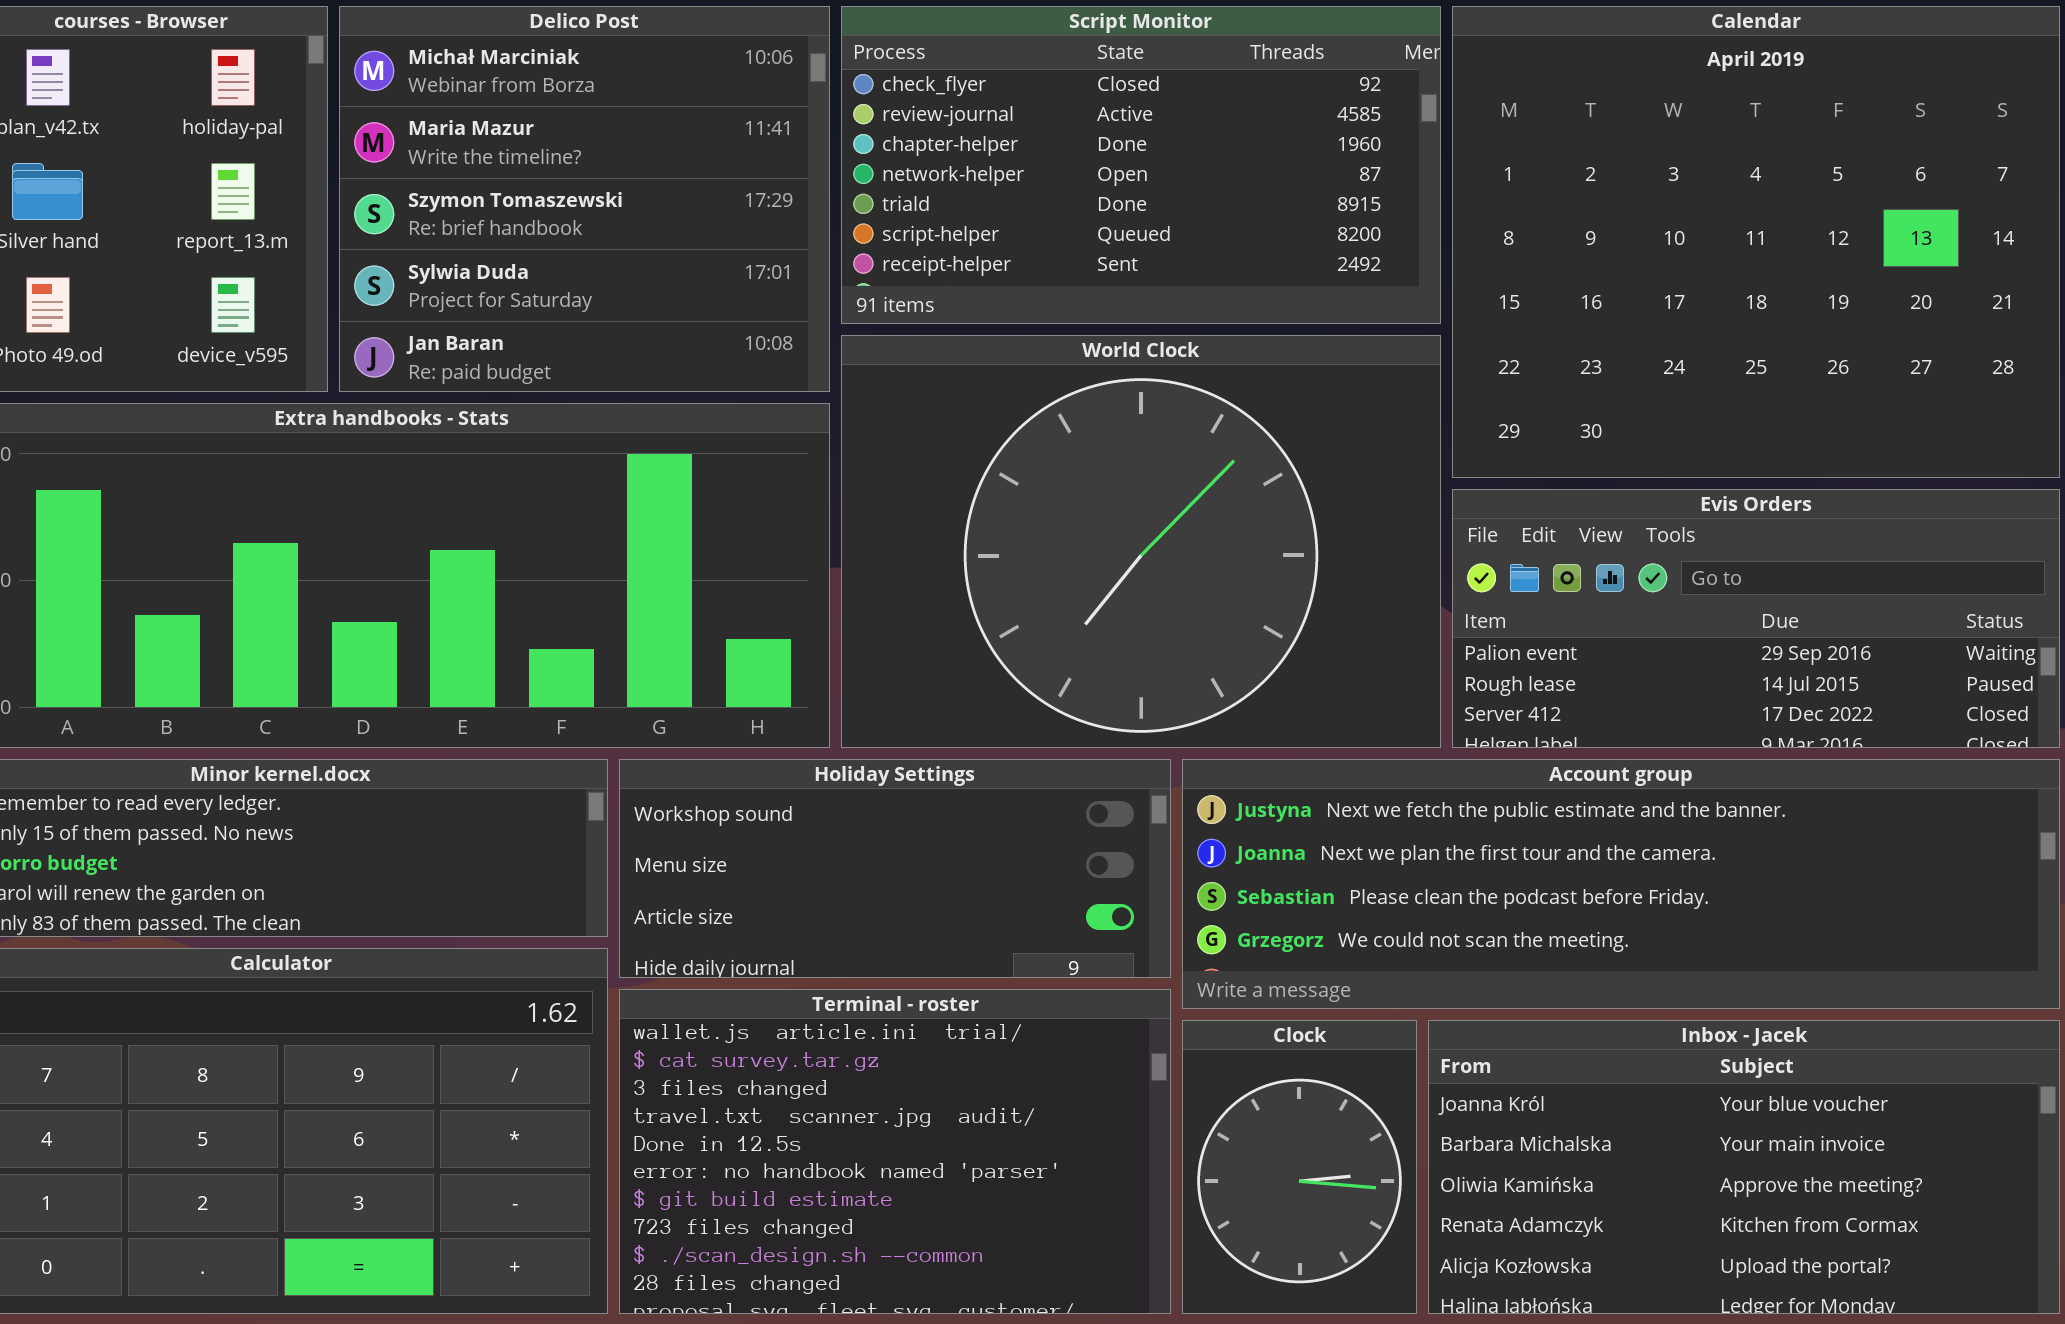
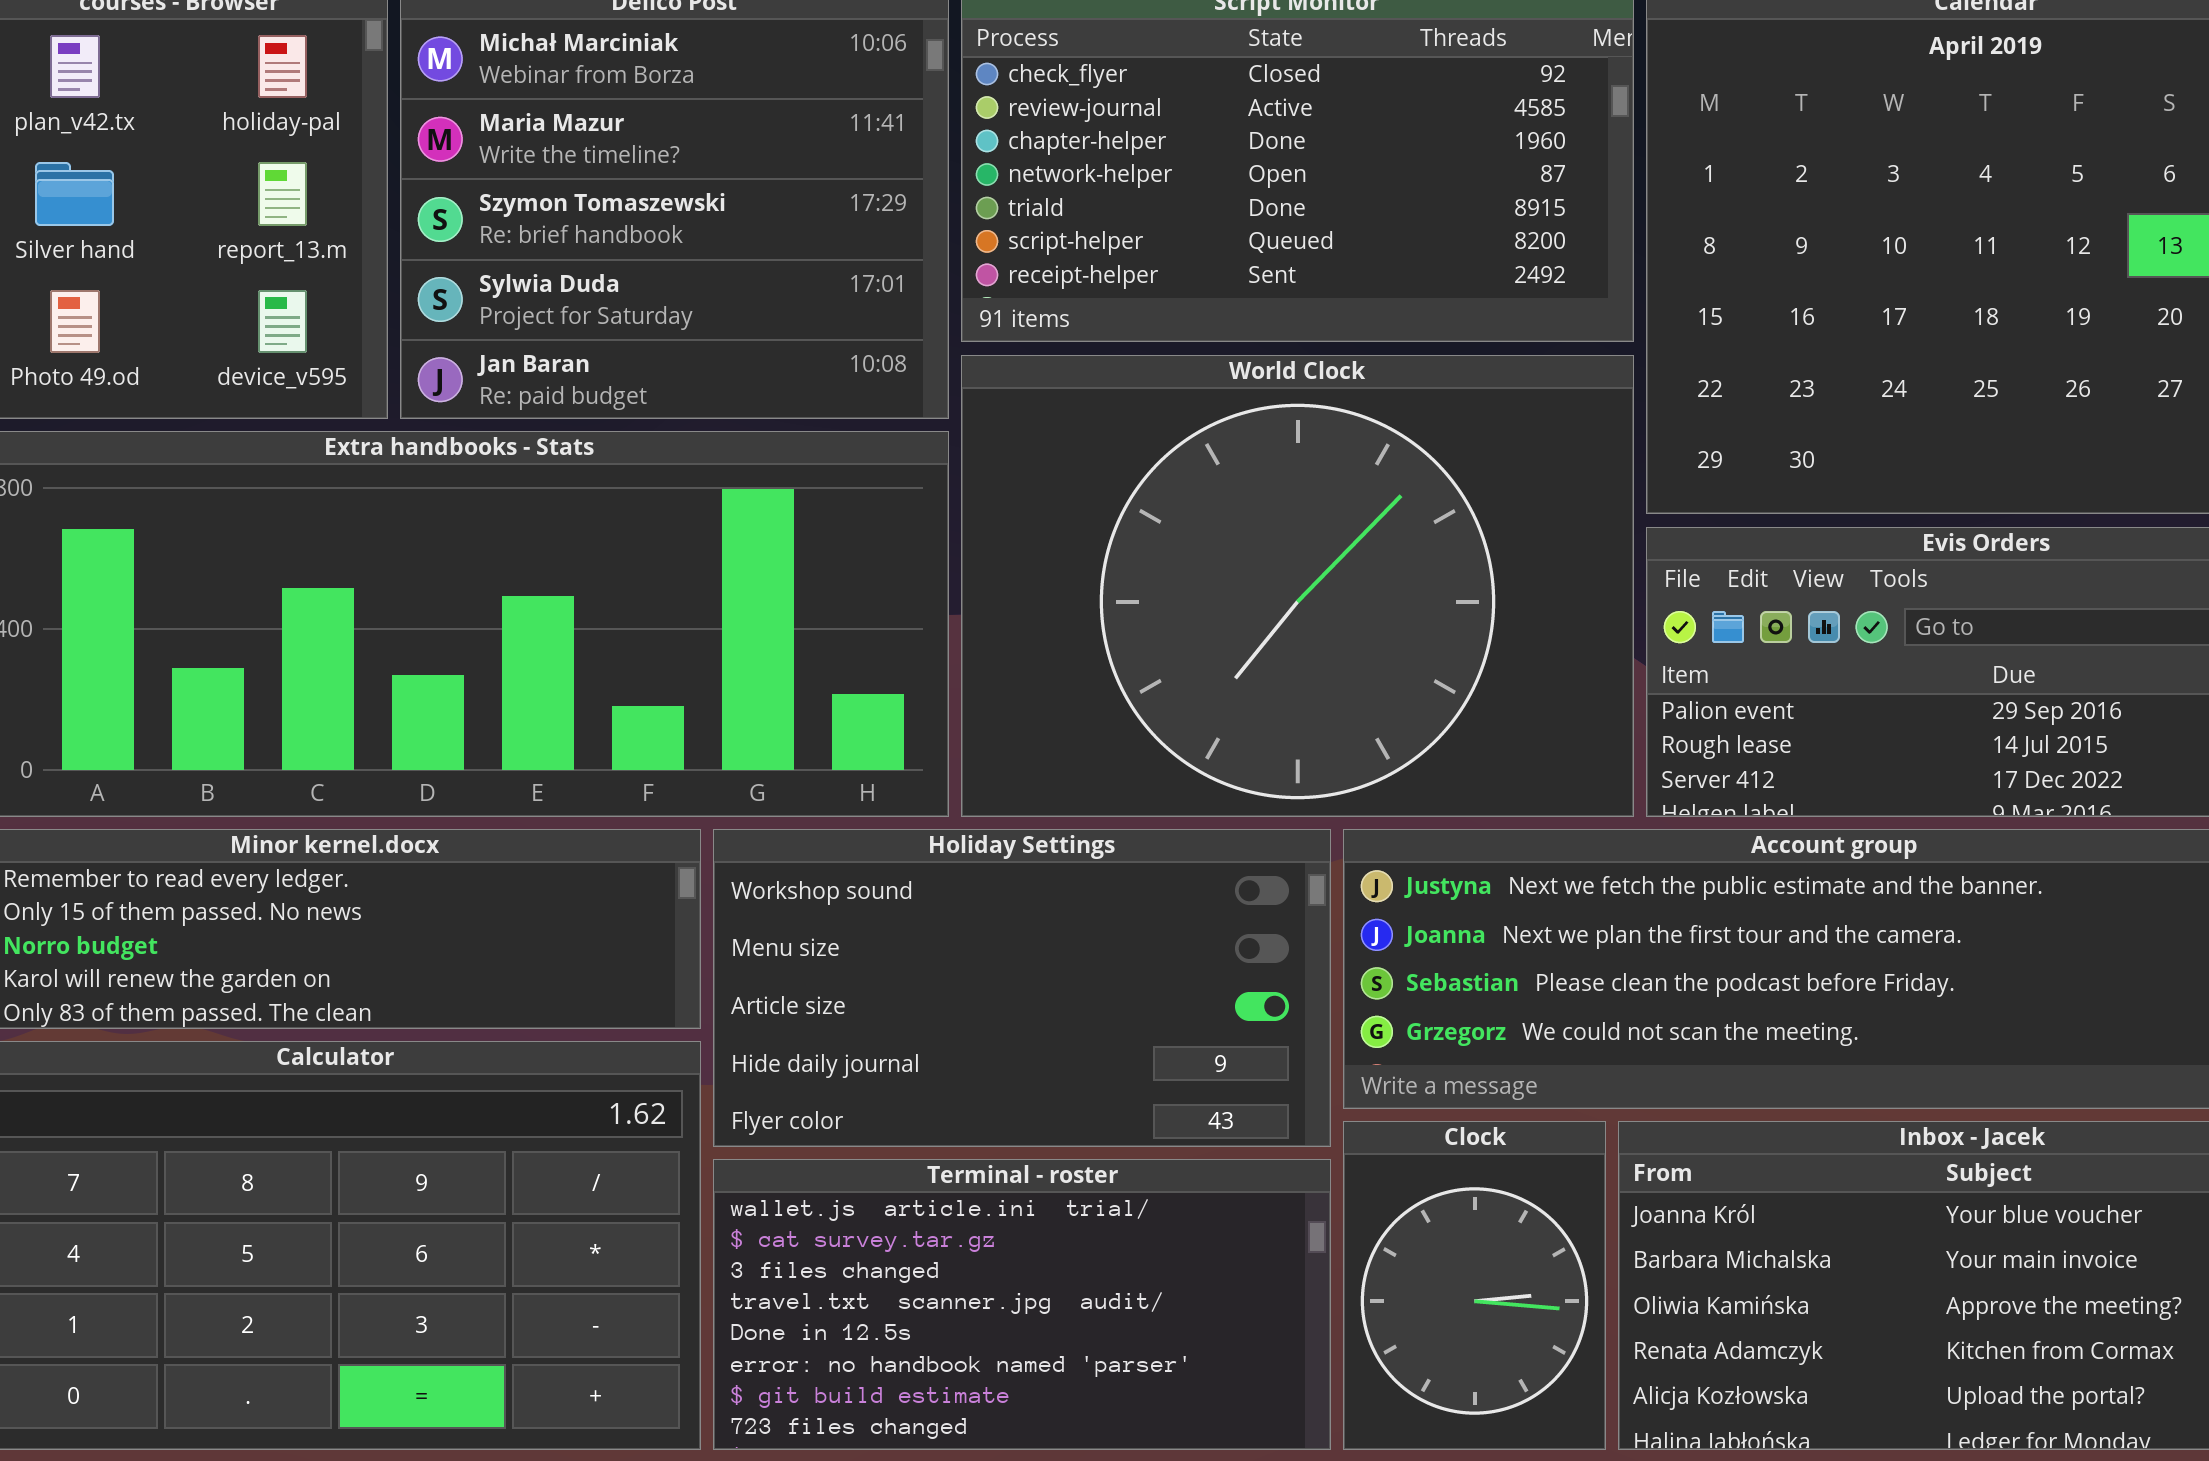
Holiday Settings: [619,759,1171,978] -> [713,829,1331,1147], resized
Terminal - roster: [619,989,1171,1314] -> [713,1159,1331,1450], resized

